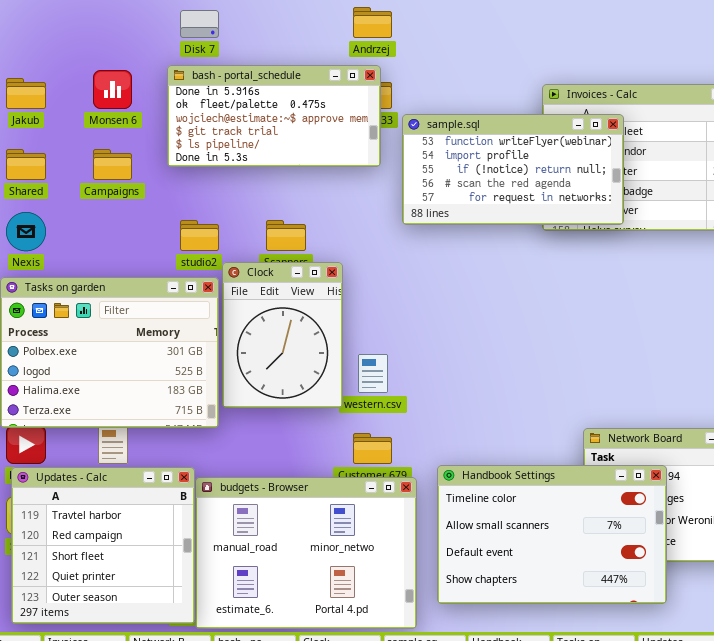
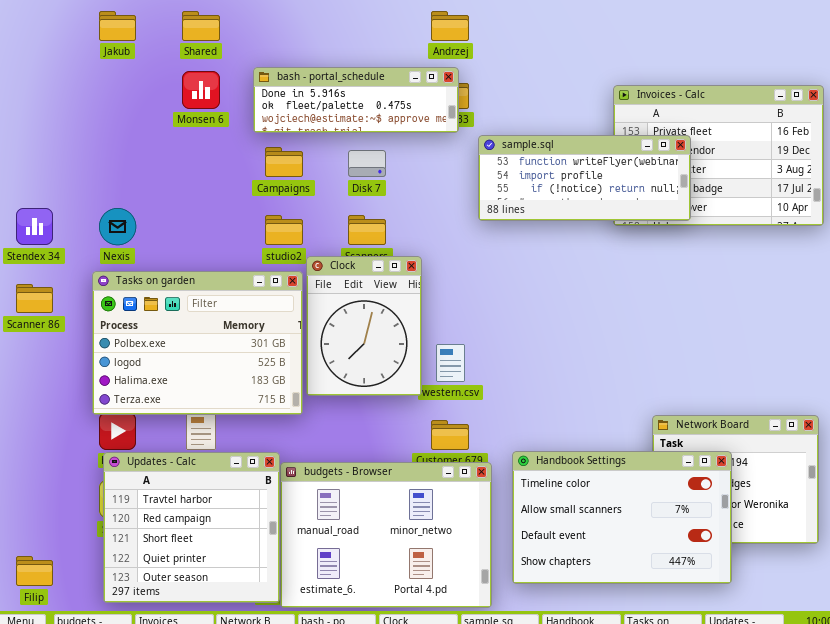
Disk 7: [180,10,219,38] -> [348,150,386,177], moved
bash - portal_schedule: [167,65,381,167] -> [253,67,459,133], resized
Jakub: [6,78,46,109] -> [99,11,136,41], moved
sample.sql: [402,114,624,225] -> [478,135,691,221], resized
Shared: [6,149,46,180] -> [182,11,220,41], moved
Campaigns: [93,149,132,180] -> [265,147,303,177], moved

